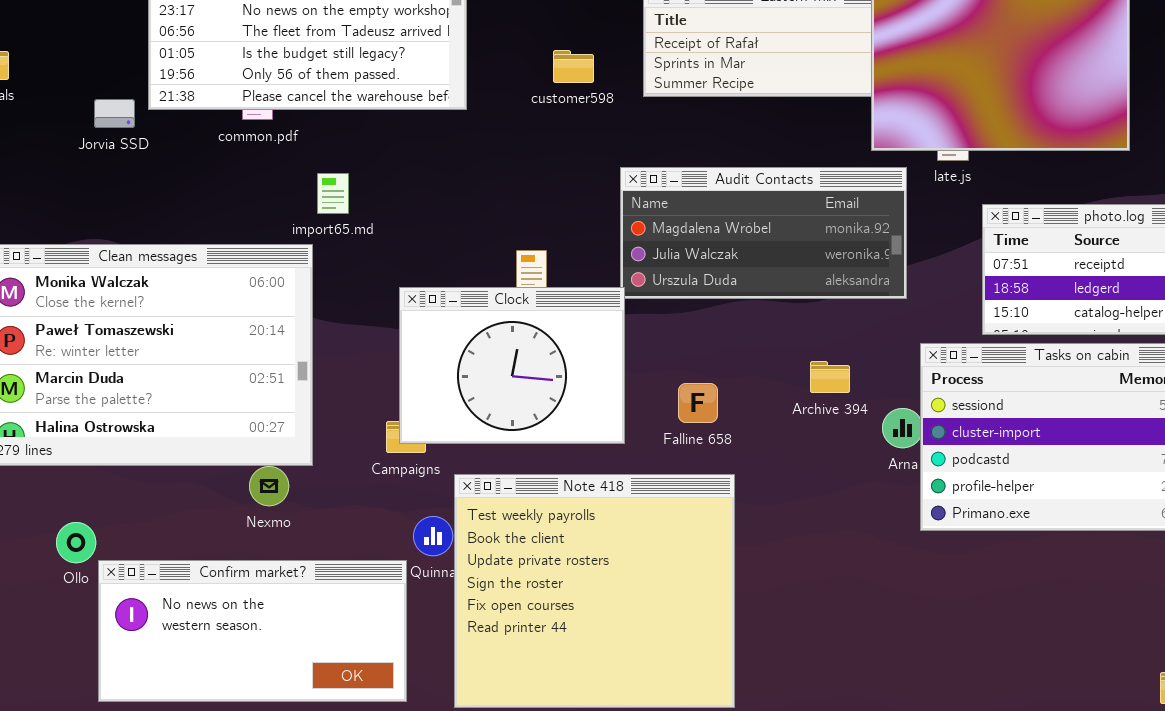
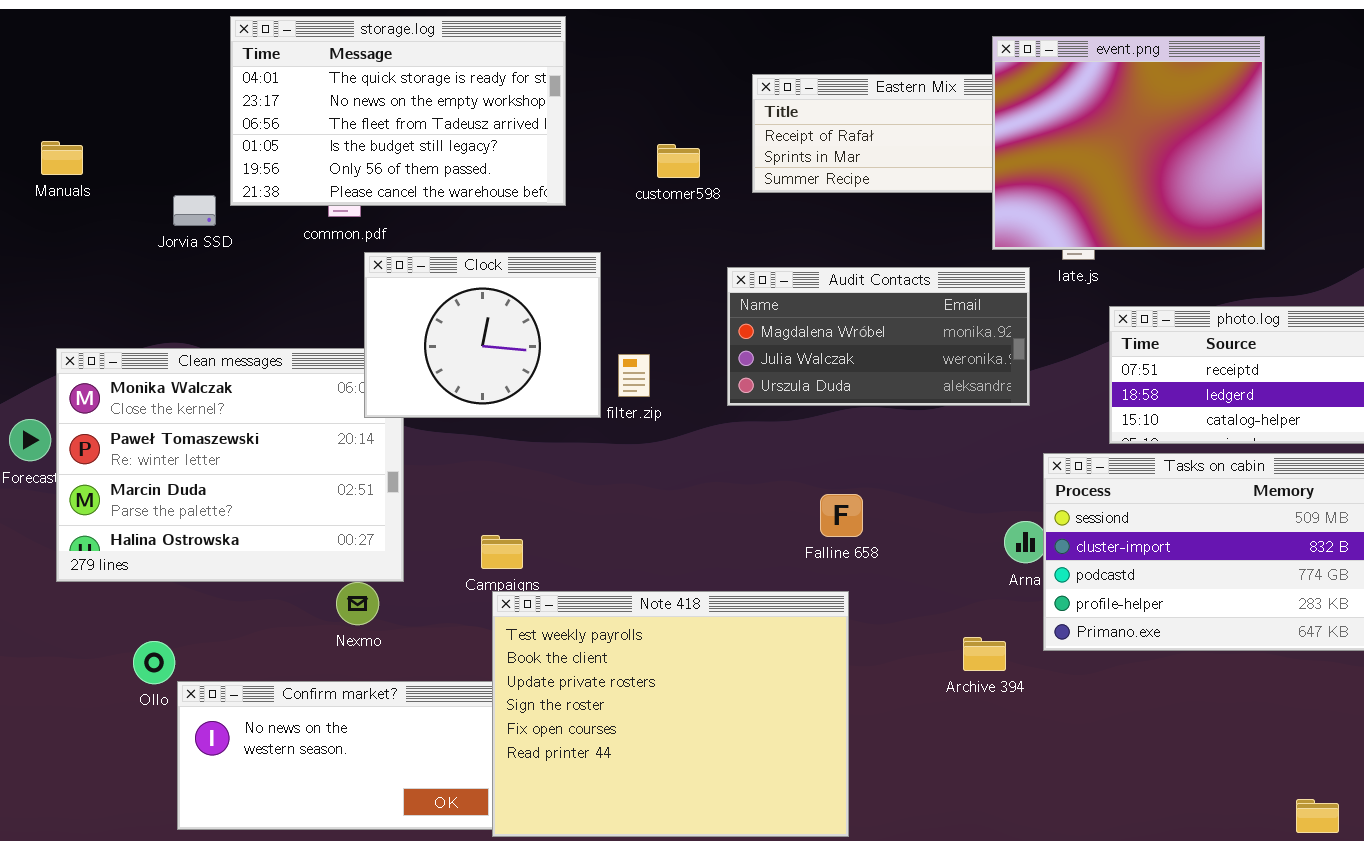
Clock: [399,287,625,444] -> [364,252,601,418], moved
Archive 394: [810,361,850,393] -> [963,637,1006,671], moved
Falline 658: [678,383,718,423] -> [820,494,863,537], moved
Note 418: [454,474,735,708] -> [492,591,849,837], resized

